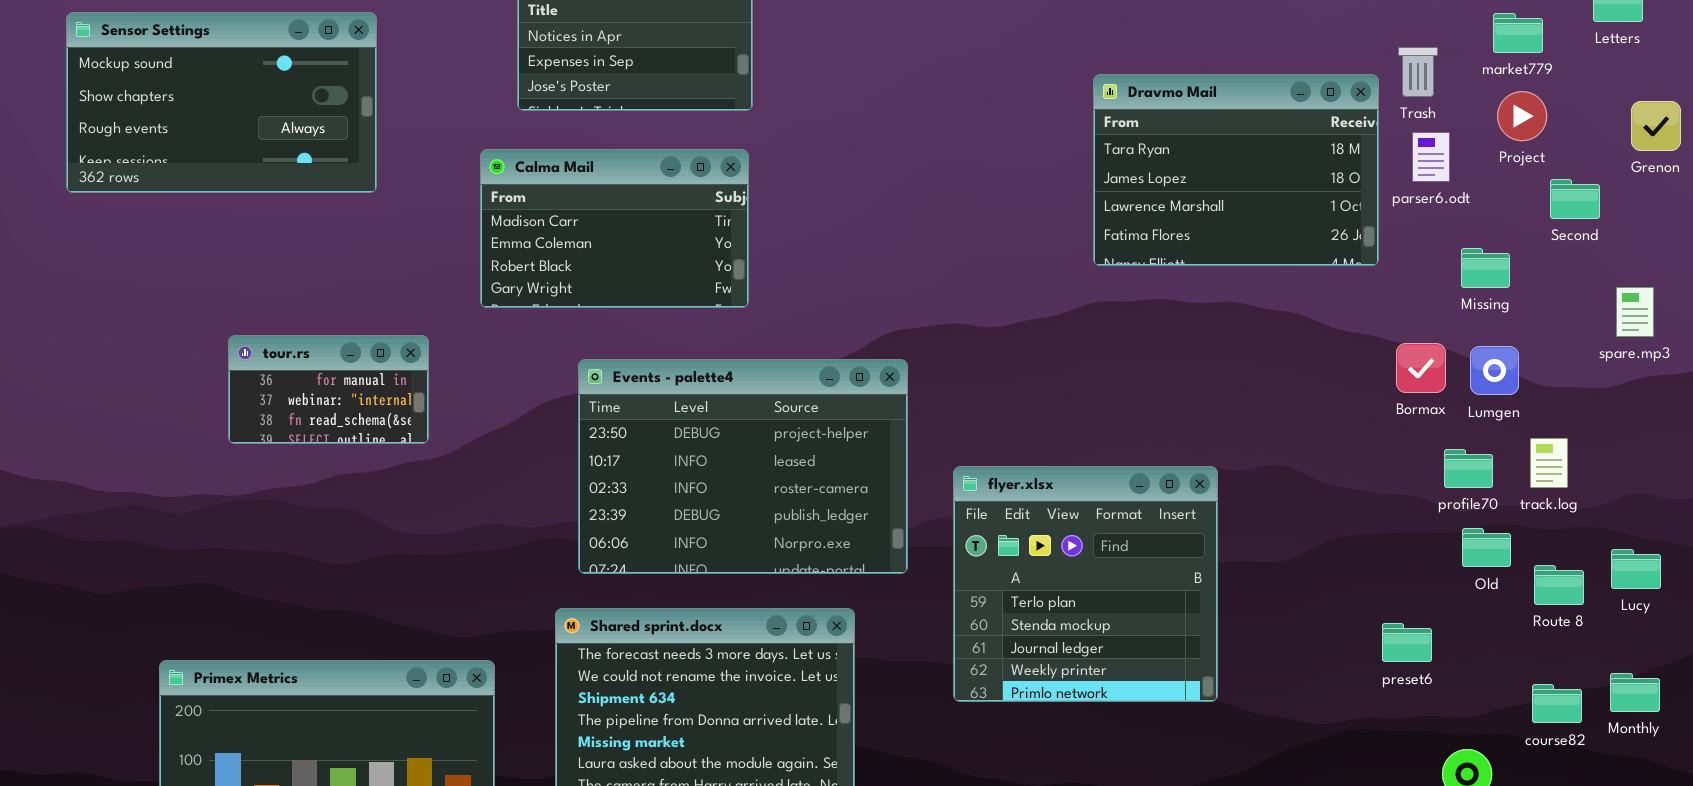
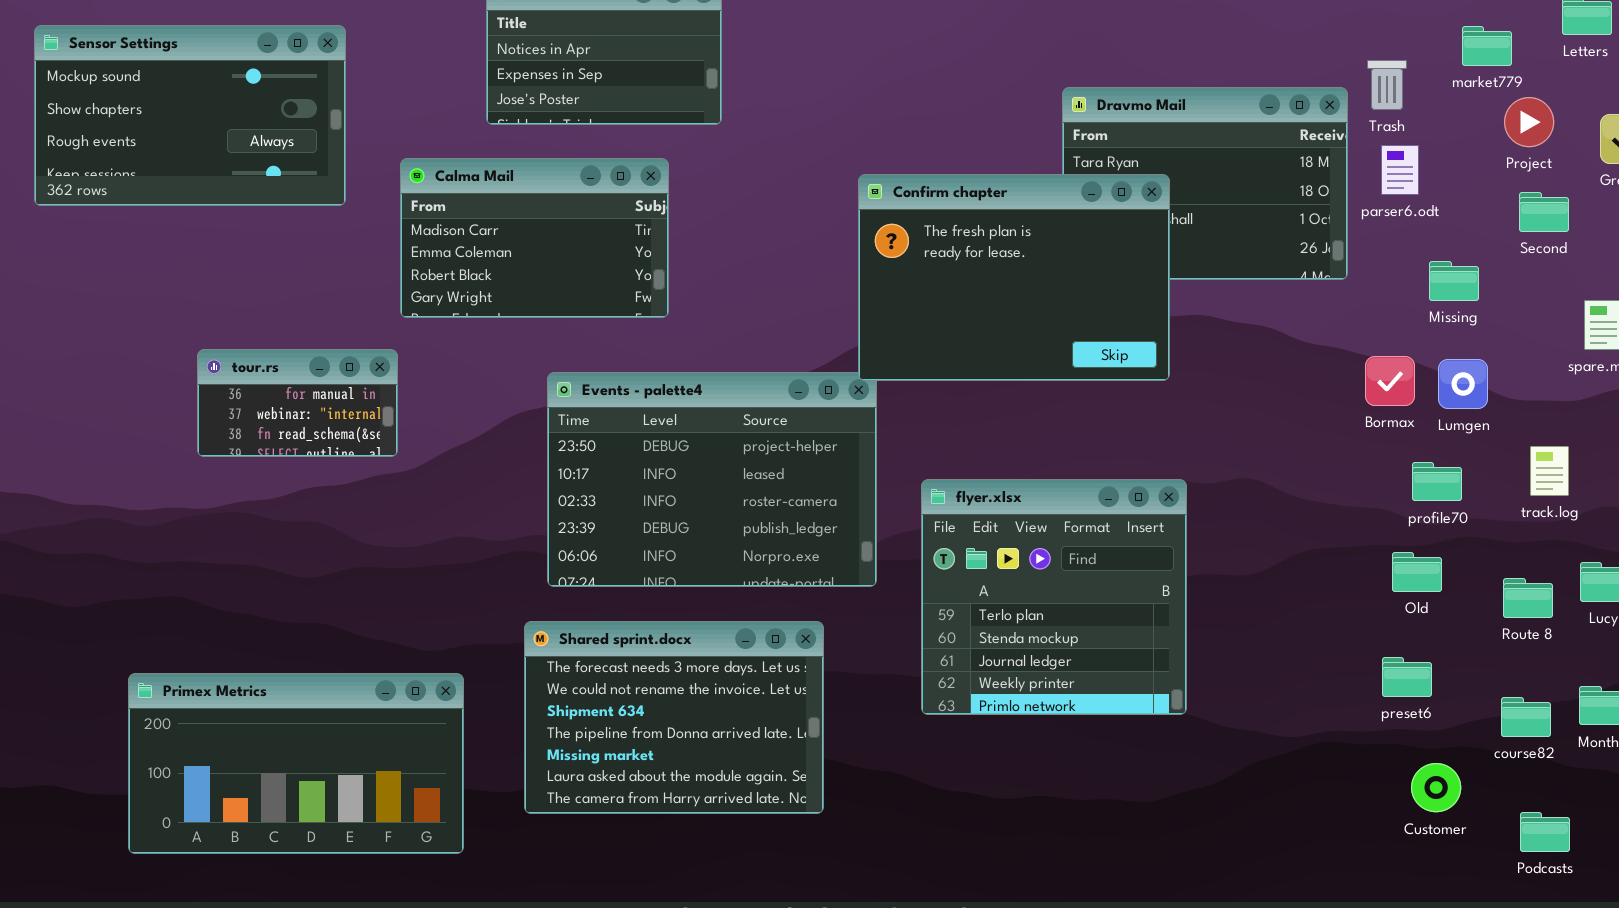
Project: [1497,91,1547,141] -> [1504,97,1554,147], moved
Calma Mail: [480,149,749,308] -> [400,158,669,318], moved
Confirm chapter: none -> [858,174,1170,381], opened
track.log: [1530,438,1568,488] -> [1530,446,1569,496], moved
Old: [1462,528,1511,567] -> [1392,552,1442,592], moved
preset6: [1382,623,1432,662] -> [1382,657,1432,697], moved

